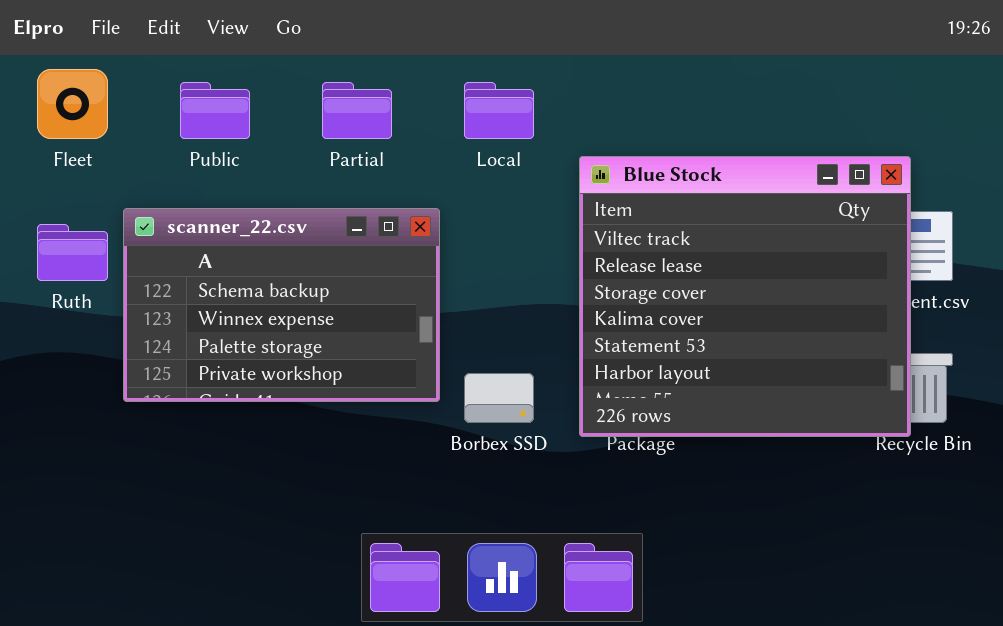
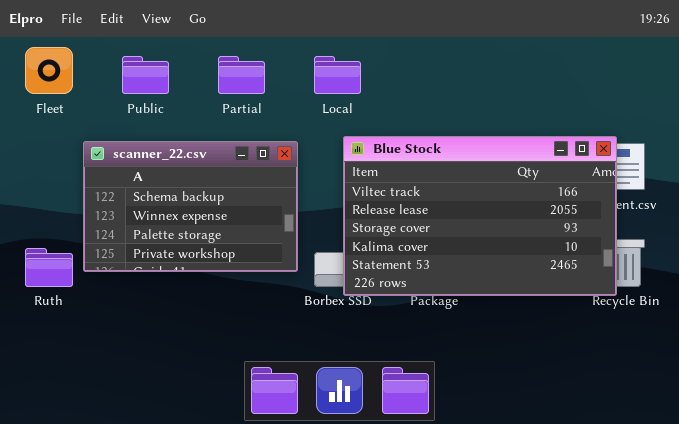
Blue Stock: [579,156,911,437] -> [343,136,617,296], resized
Ruth: [37,224,108,281] -> [25,248,73,287], moved

